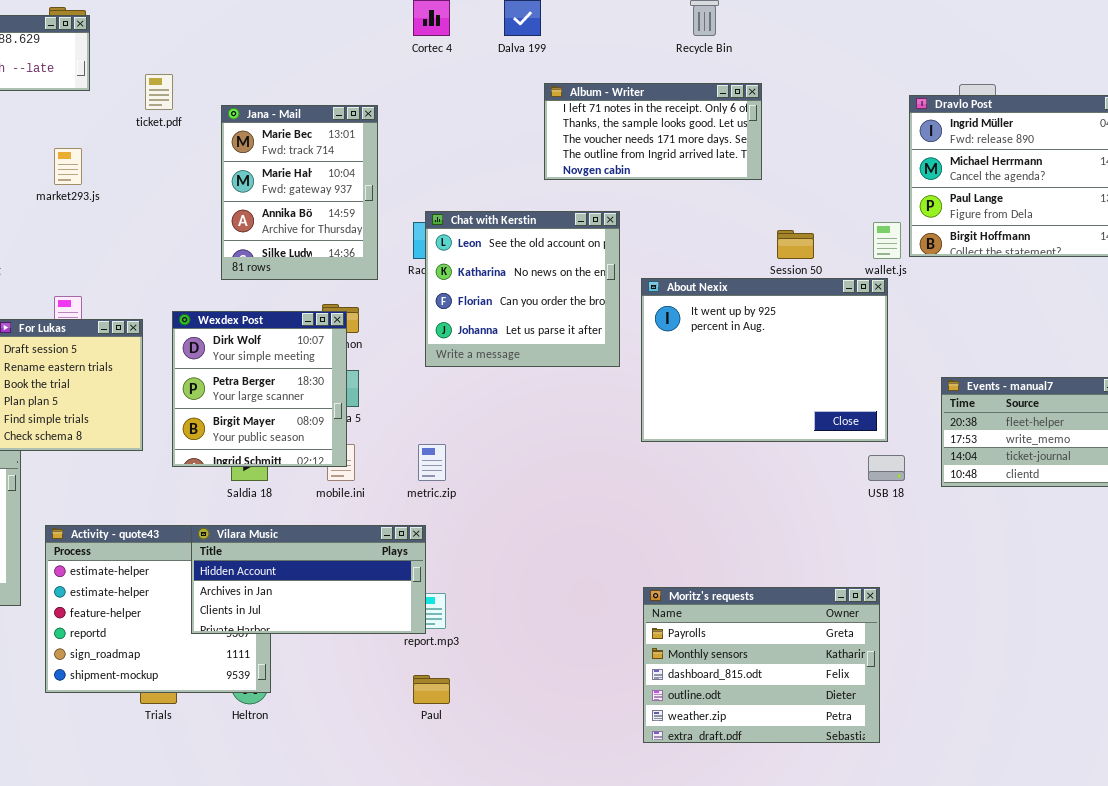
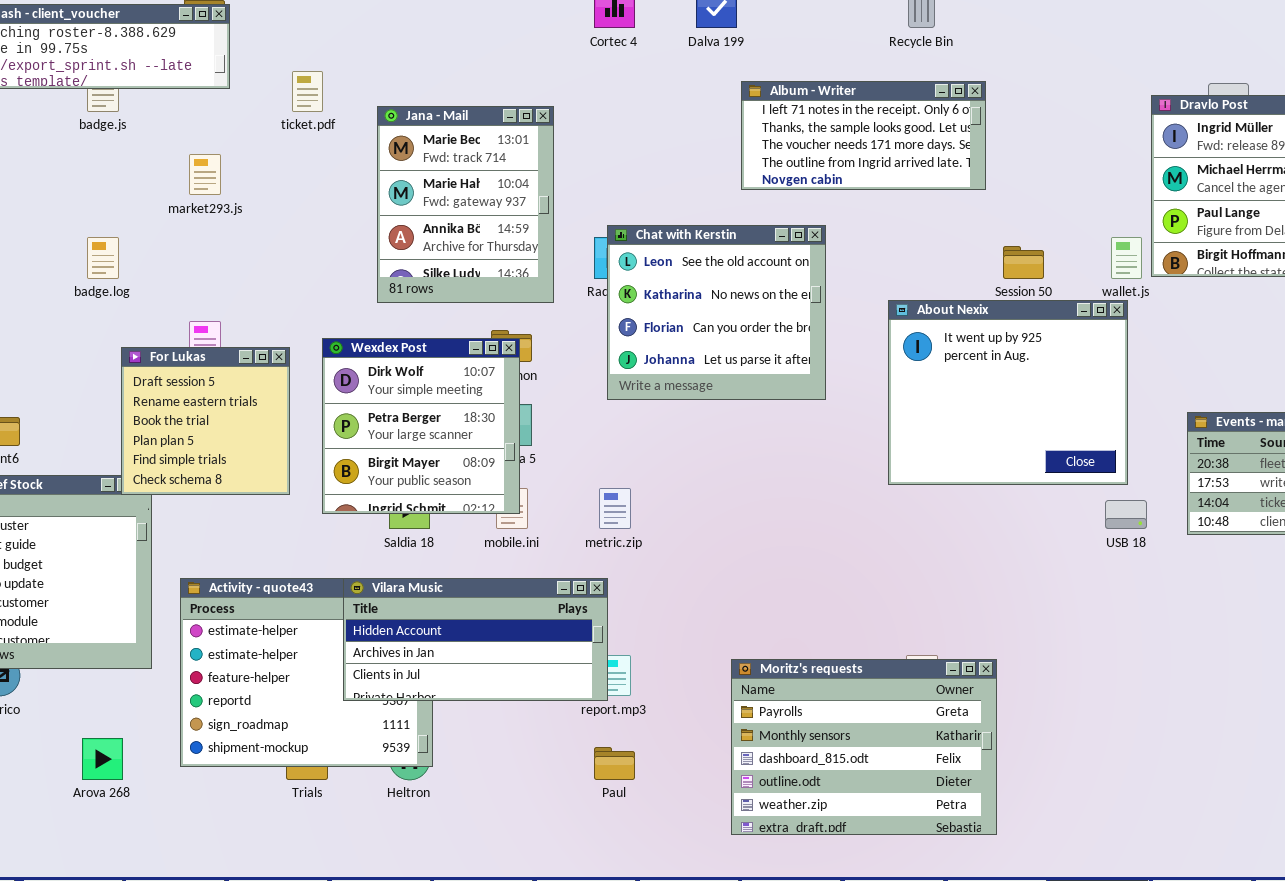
About Nexix: [641,278,888,442] -> [888,300,1128,485], resized
Moritz's requests: [643,587,880,743] -> [731,659,997,835], moved

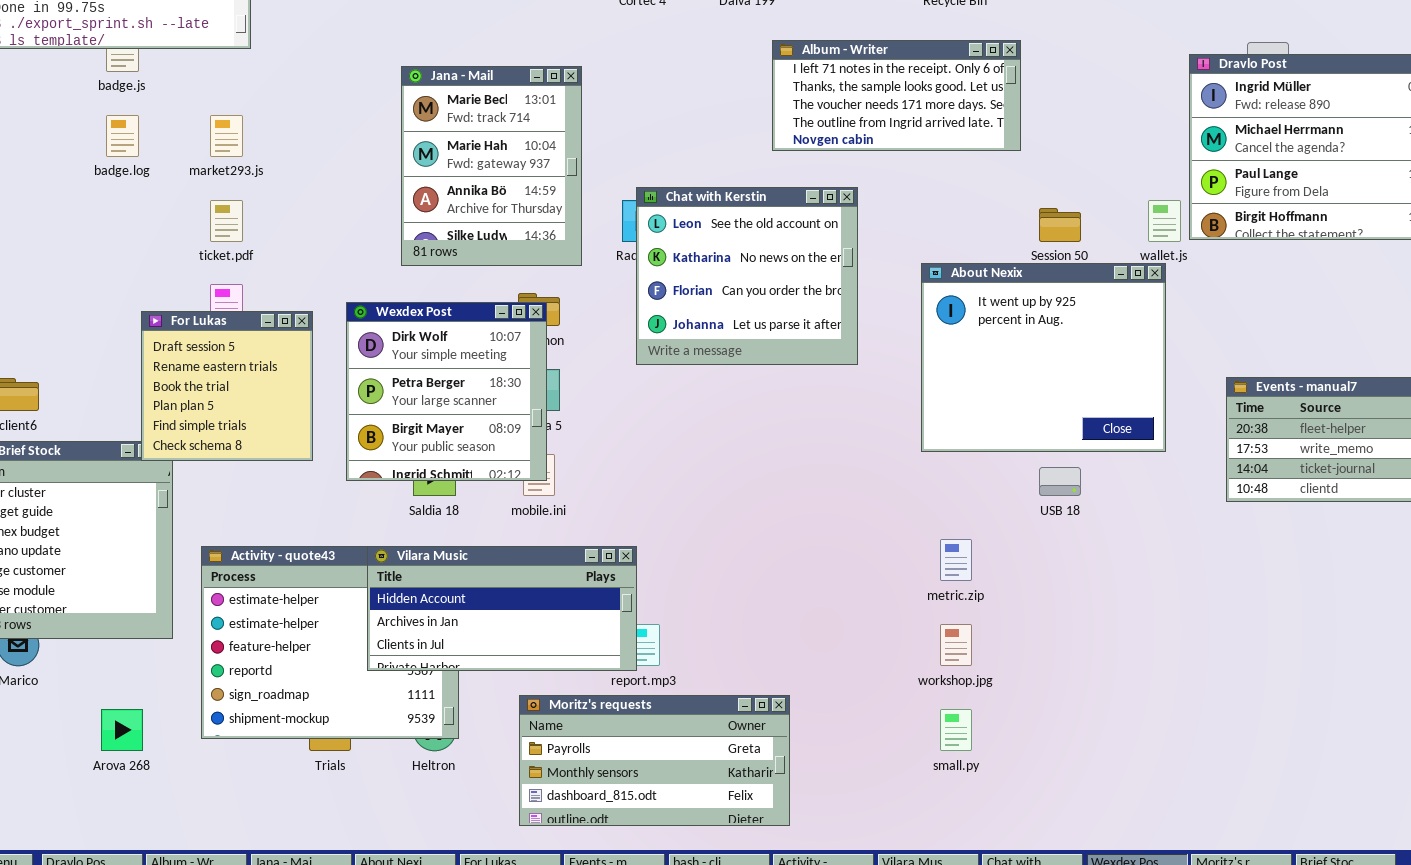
ticket.pdf: [292,71,323,112] -> [210,200,243,242], moved
badge.log: [87,237,119,279] -> [106,115,139,157], moved
metric.zip: [599,488,631,529] -> [940,539,972,581], moved
USB 18: [1105,500,1147,529] -> [1039,467,1081,496], moved
Moritz's requests: [731,659,997,835] -> [519,695,790,826], moved, resized

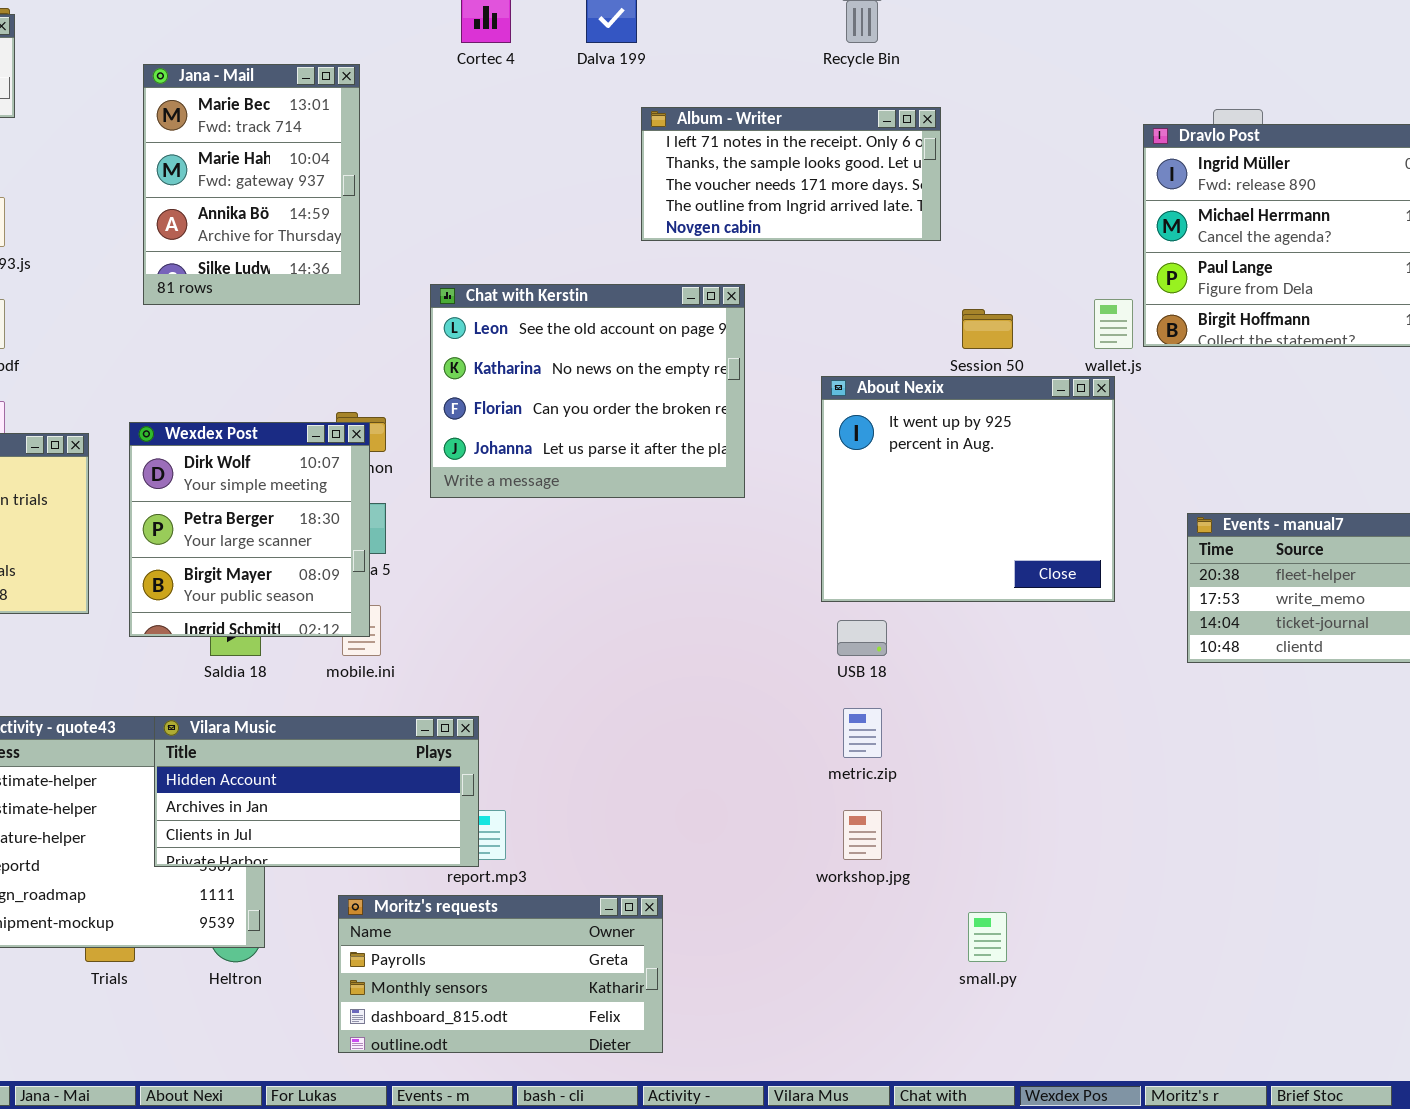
Jana - Mail: [401,66,582,266] -> [143,64,360,305], moved
Chat with Kerstin: [636,187,858,365] -> [430,284,745,498], resized
USB 18: [1039,467,1081,496] -> [837,620,887,656], moved
small.py: [940,709,972,751] -> [968,912,1007,962], moved

